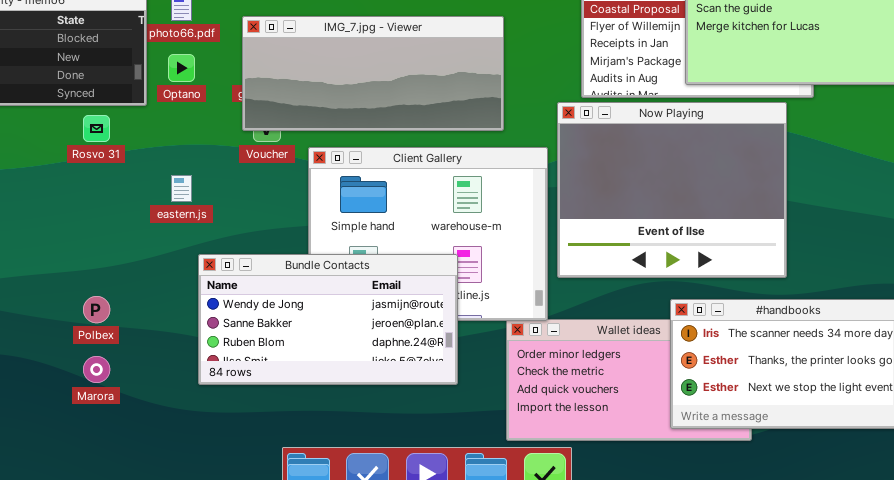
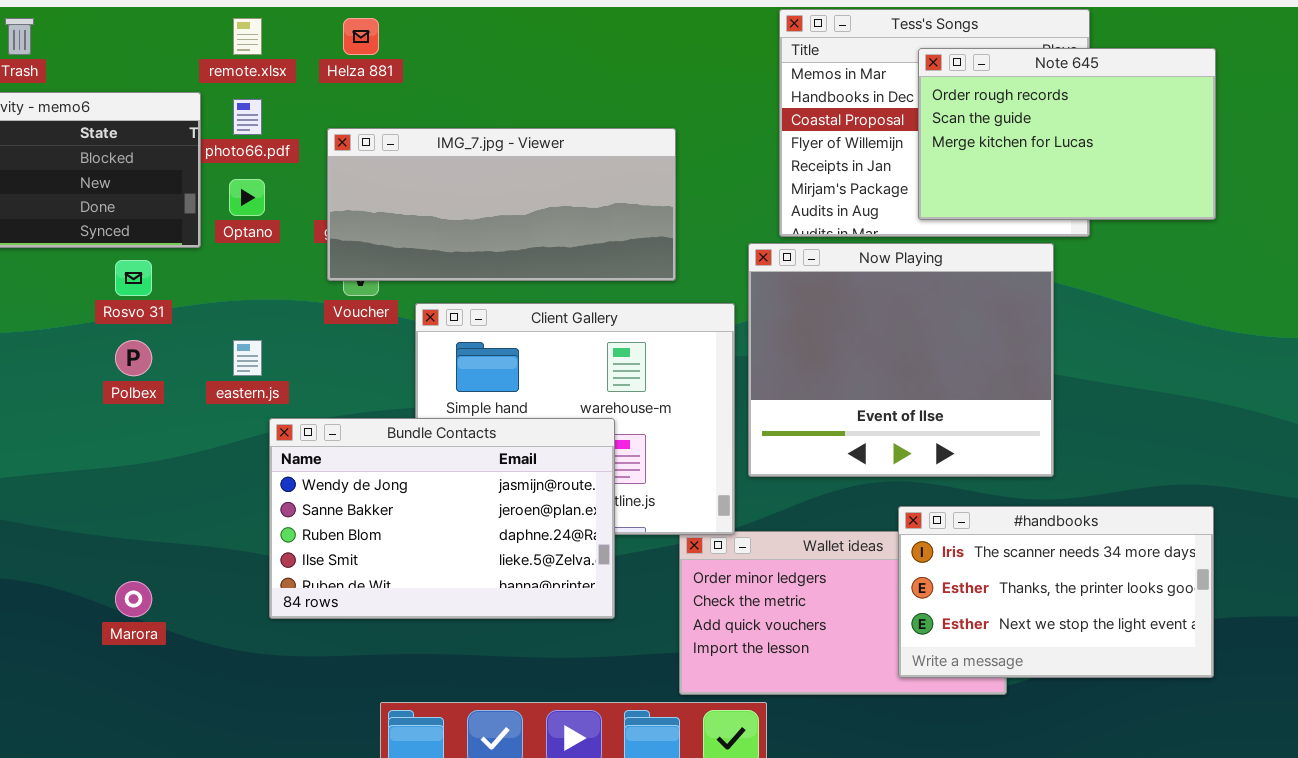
Bundle Contacts: [198,254,458,385] -> [269,418,615,619], resized
Polbex: [83,296,110,323] -> [115,340,152,376], moved

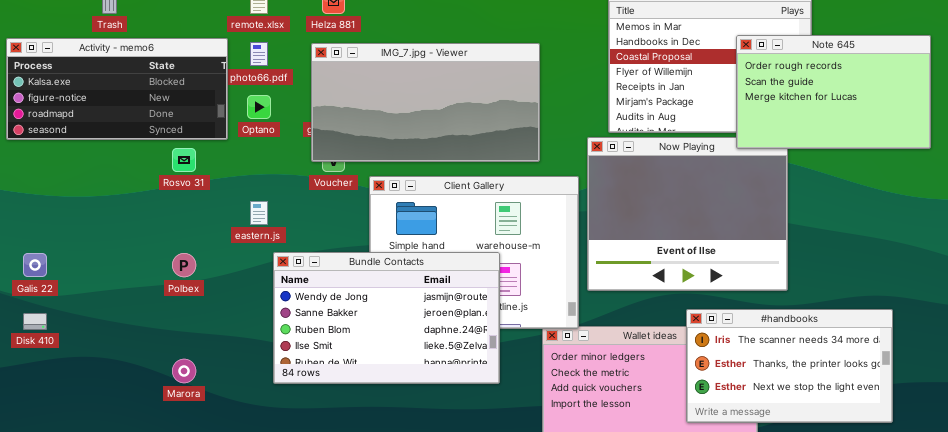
Note 645: [918,48,1216,220] -> [736,35,931,149], moved
IMG_7.jpg - Viewer: [327,128,676,281] -> [311,43,540,162], resized
Polbex: [115,340,152,376] -> [172,253,196,277], moved

